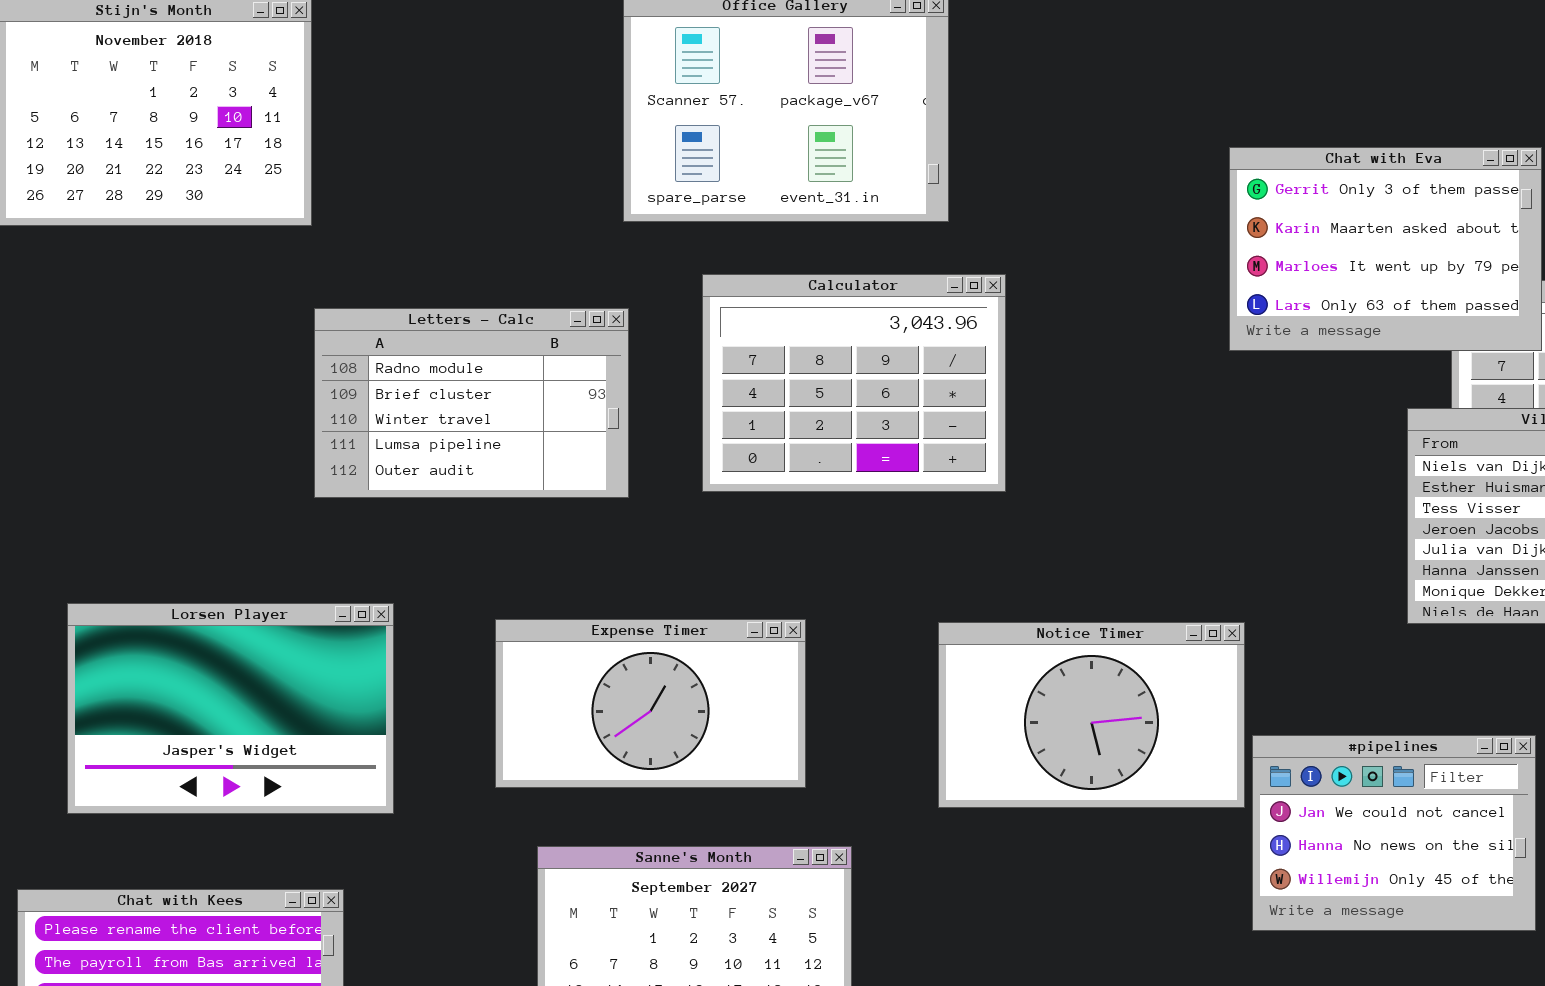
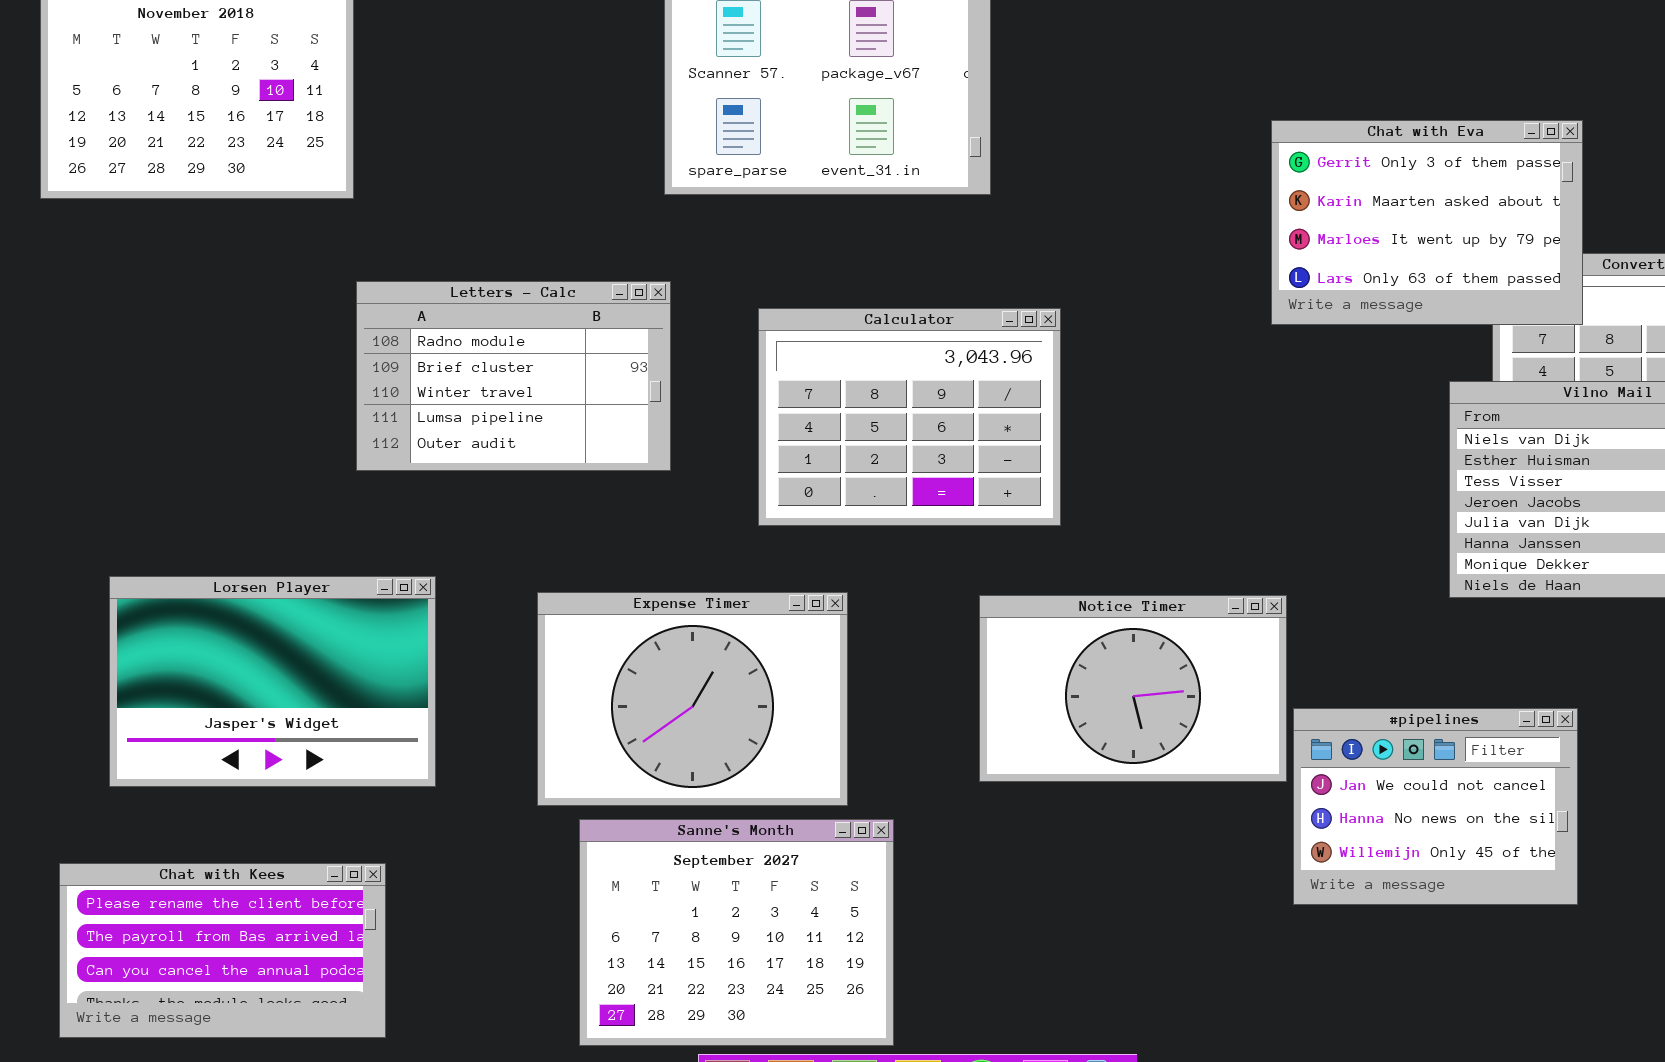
Calculator: [702,274,1006,492] -> [758,308,1061,526], moved
Expense Timer: [495,619,806,788] -> [537,592,848,806], resized

